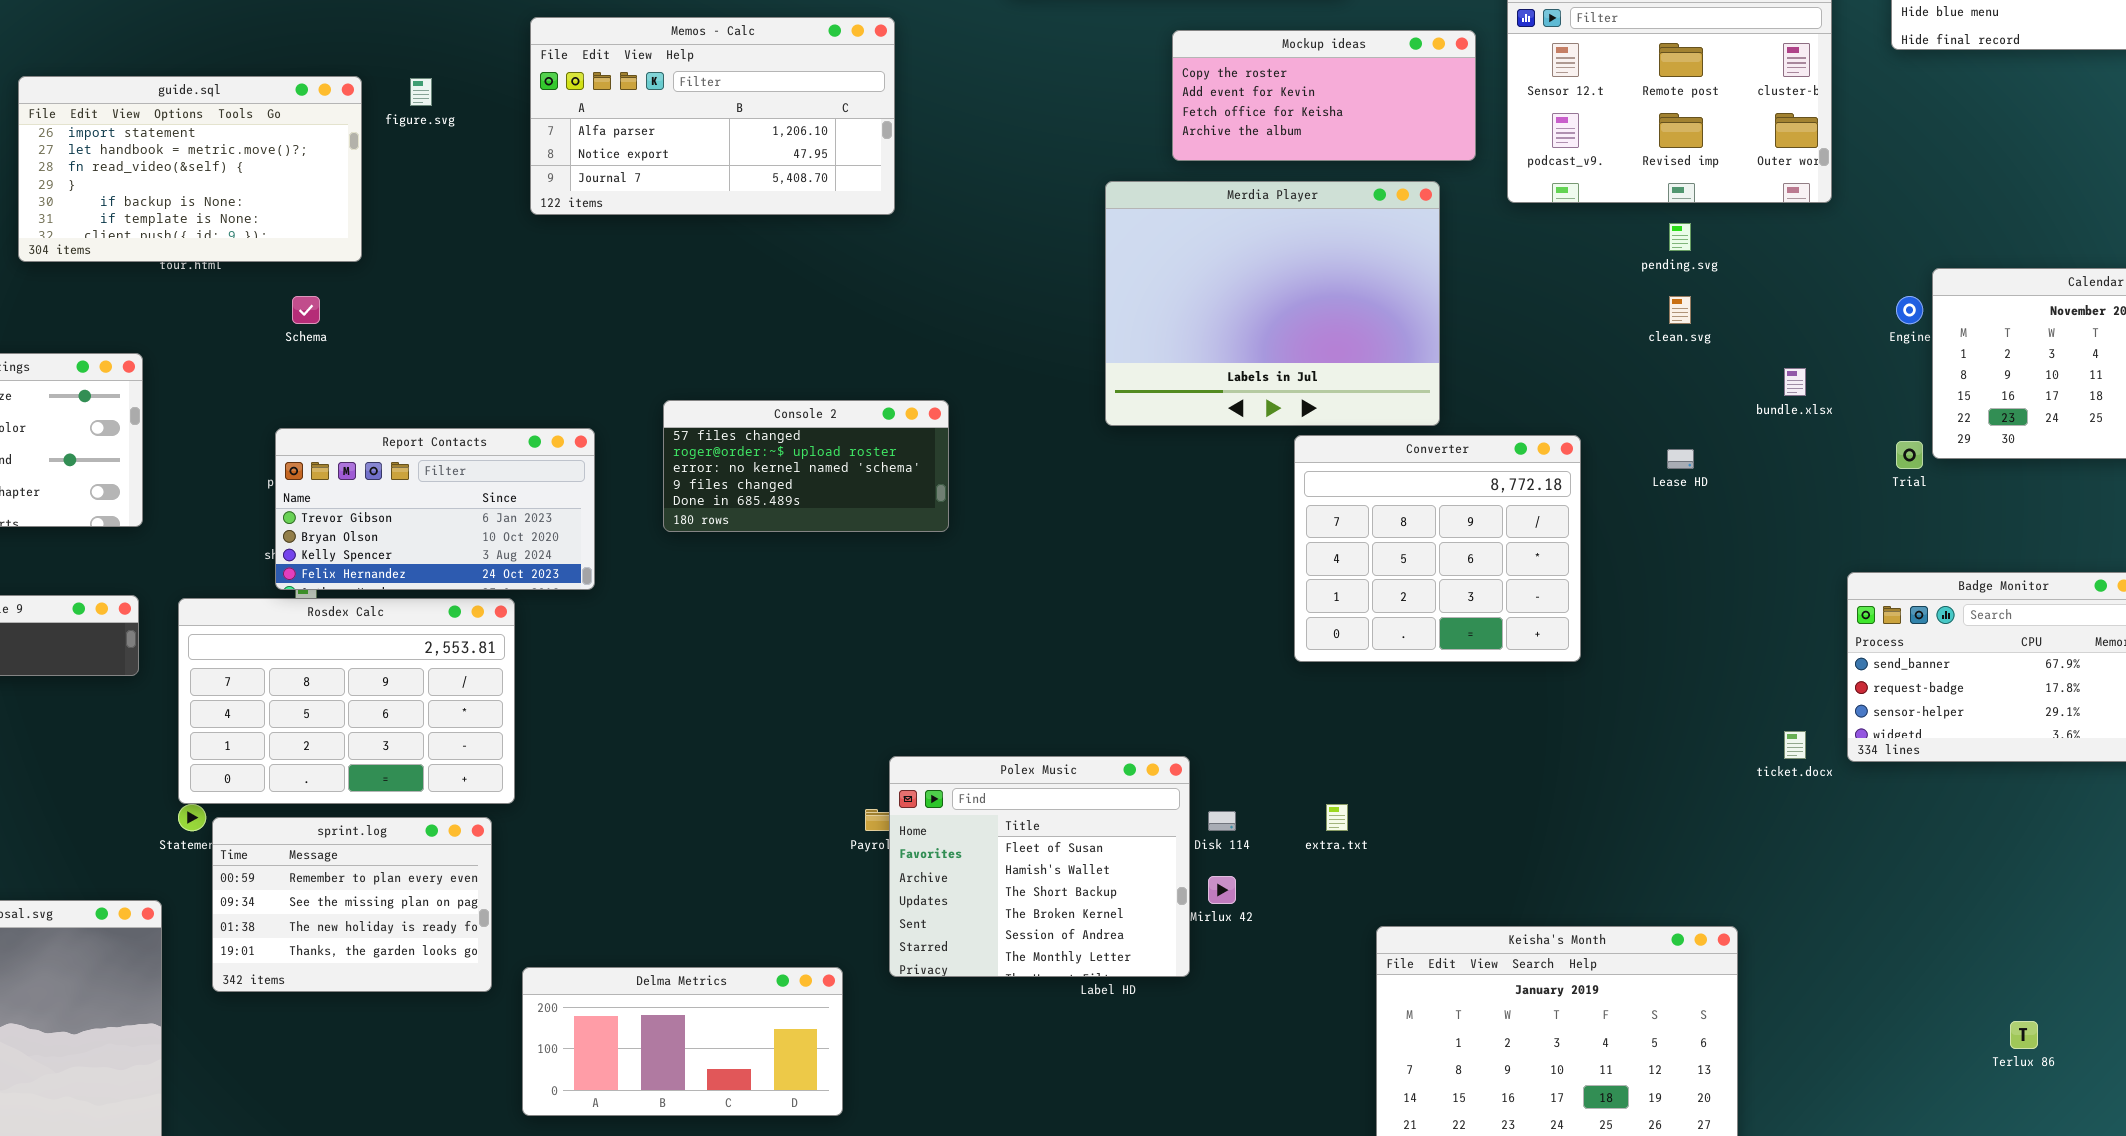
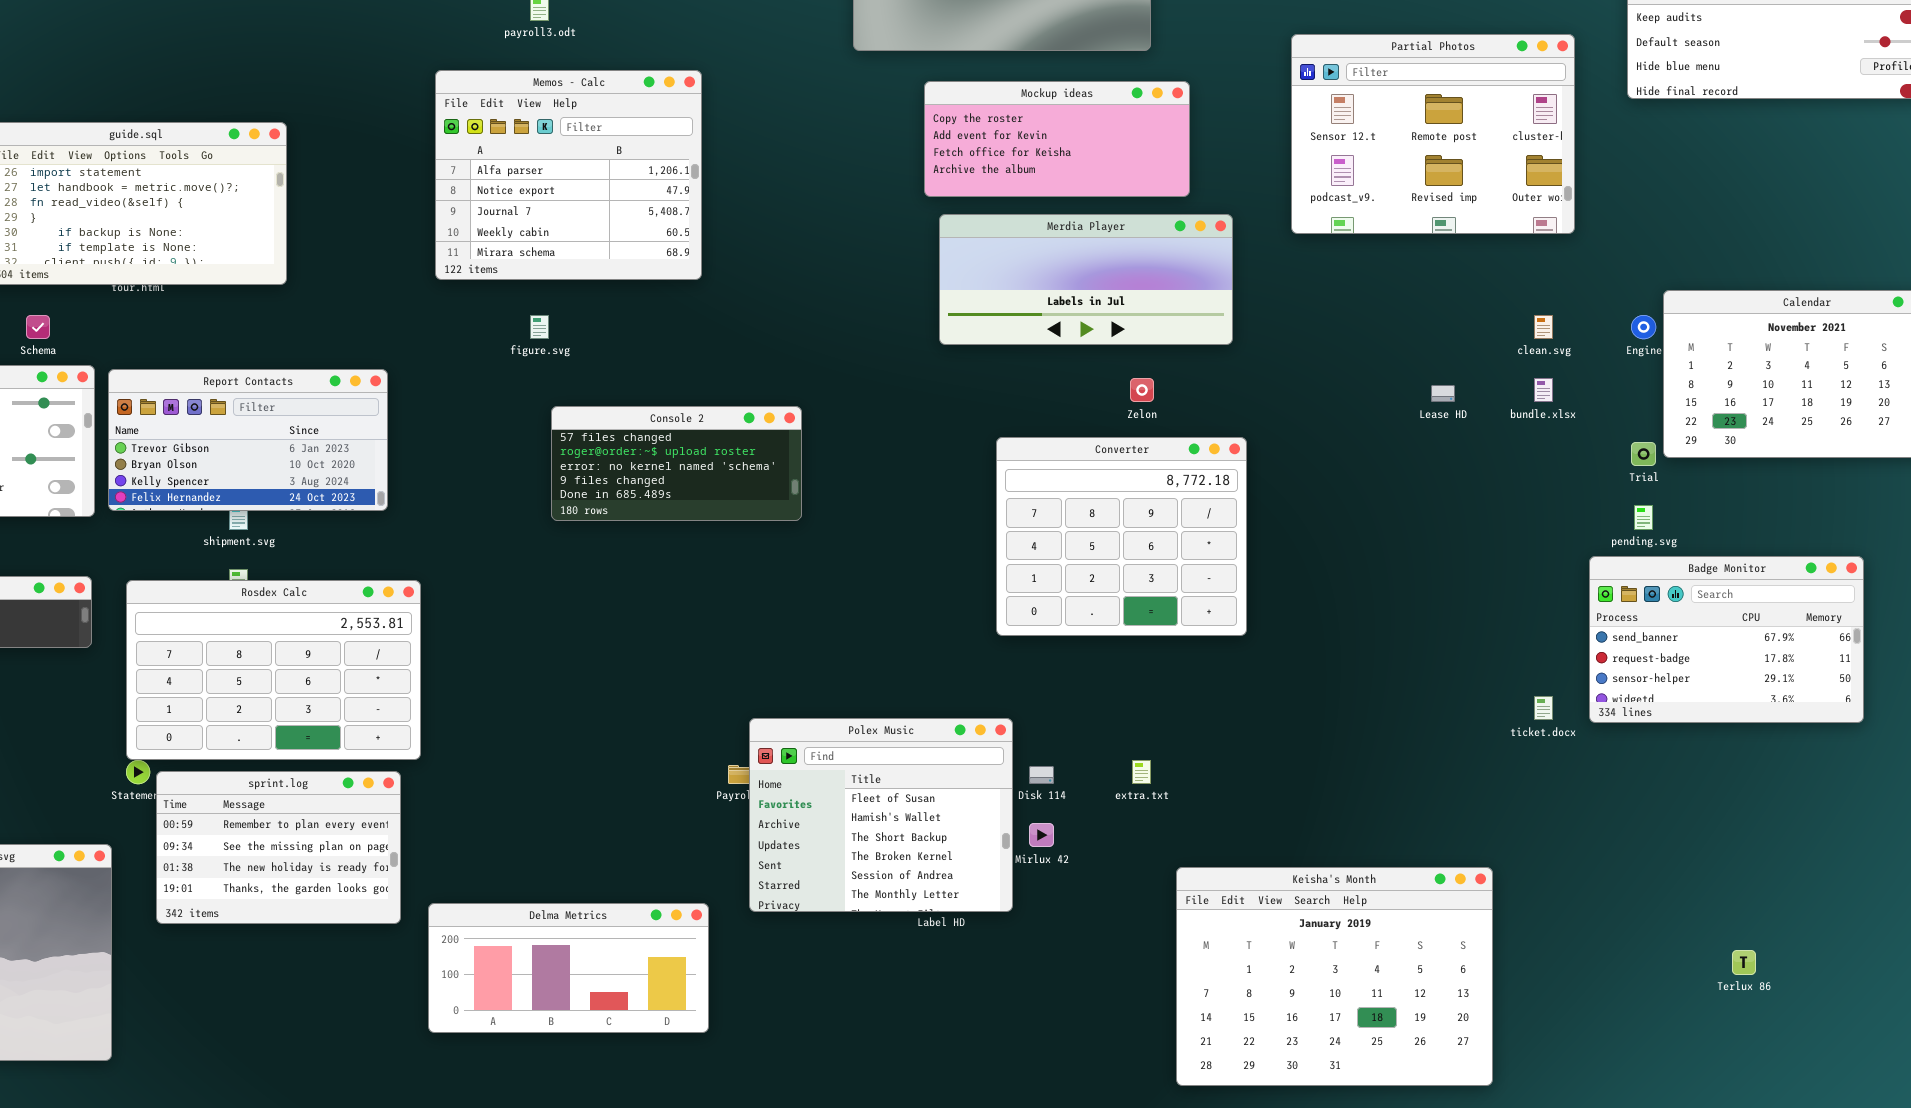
Memos - Calc: [530,17,895,215] -> [435,70,702,280], resized
Mockup ideas: [1172,30,1476,161] -> [924,81,1190,197], moved
figure.svg: [410,78,432,106] -> [530,315,549,339], moved
Merdia Player: [1105,181,1440,426] -> [939,214,1233,345], resized
pending.svg: [1669,223,1691,251] -> [1634,505,1653,530], moved
Schema: [292,296,320,324] -> [26,315,50,339], moved
clean.svg: [1669,296,1691,324] -> [1534,315,1553,339], moved
Report Contacts: [275,428,595,590] -> [108,369,388,511], moved
Converter: [1294,435,1581,662] -> [996,437,1247,636], moved
Lease HD: [1667,449,1694,469] -> [1431,385,1455,402], moved

